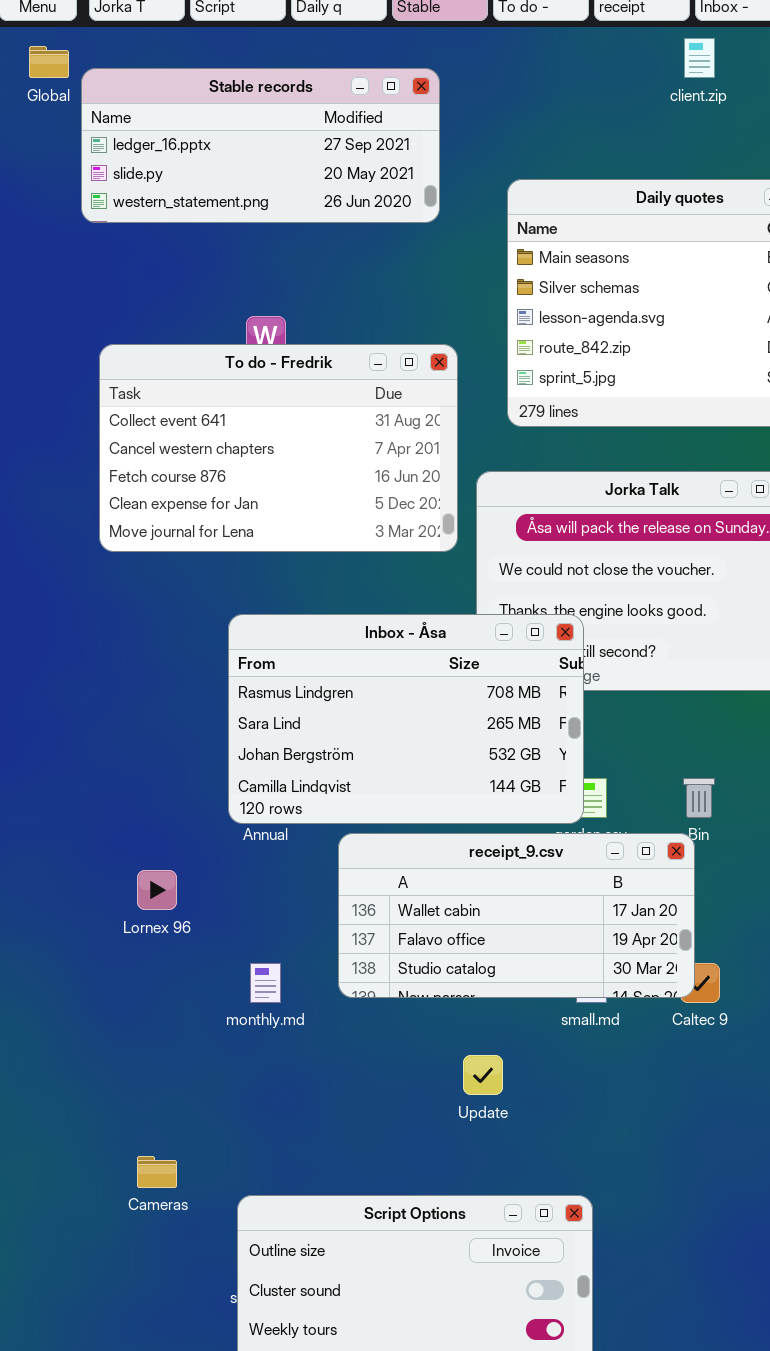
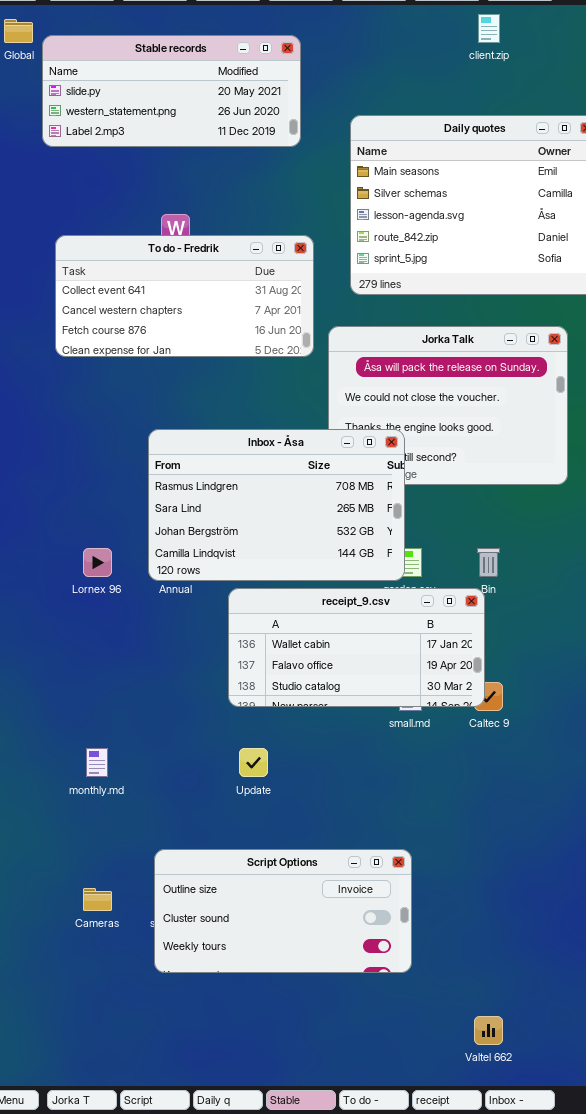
Stable records: [81,68,440,223] -> [42,35,301,147], scrolled down 1 row
To do - Fredrik: [99,344,458,552] -> [55,235,314,357], resized
Lornex 96: [137,870,177,910] -> [83,548,112,577], moved
monthly.md: [250,963,281,1003] -> [86,748,108,777], moved
Update: [463,1055,503,1095] -> [239,748,268,777], moved
Cameras: [137,1156,177,1188] -> [83,888,112,911], moved

